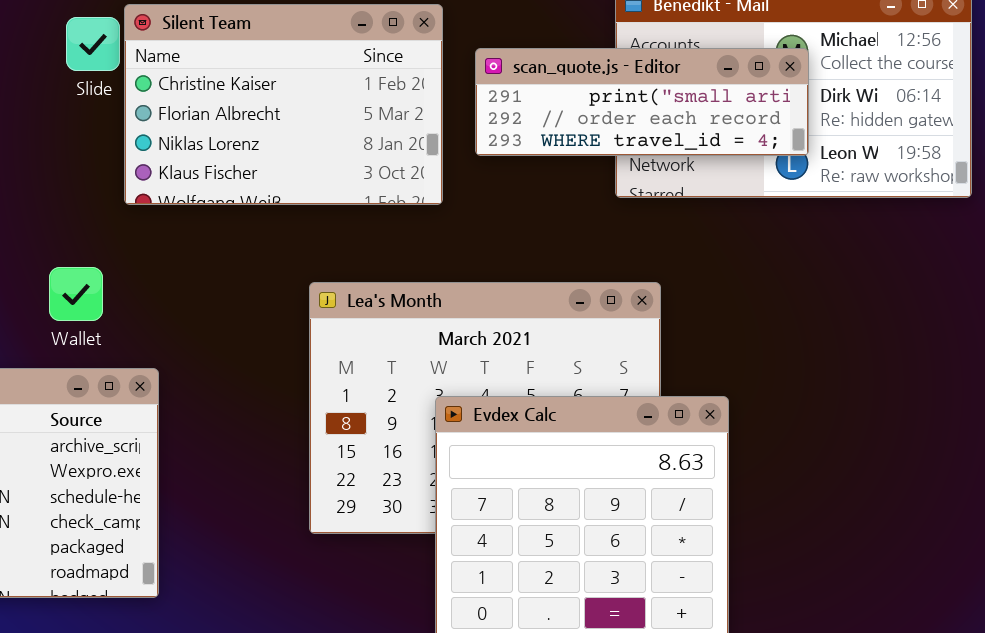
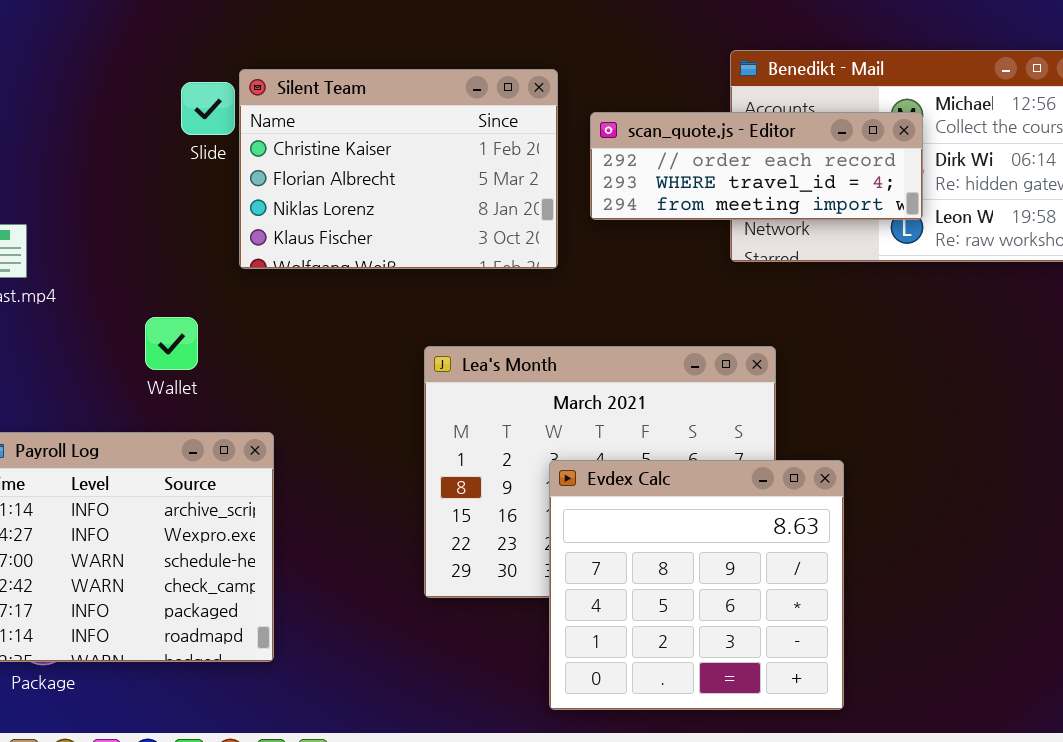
scan_quote.js - Editor: [475,48,809,156] -> [590,112,923,220], scrolled down 1 row
Wallet: [49,267,103,321] -> [145,317,198,370], moved

